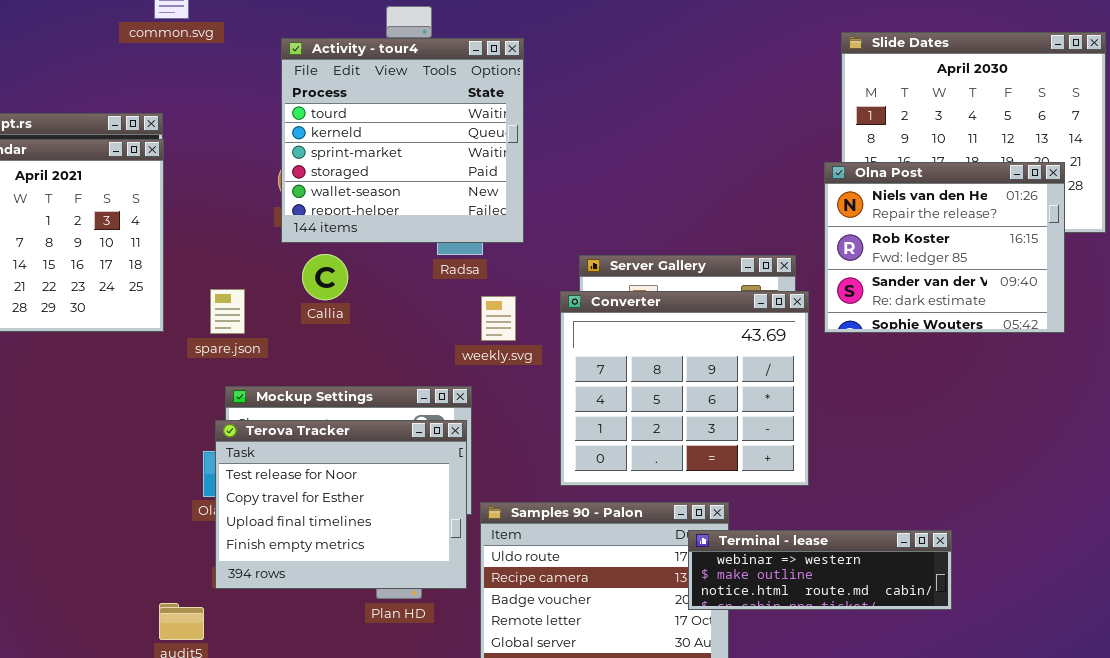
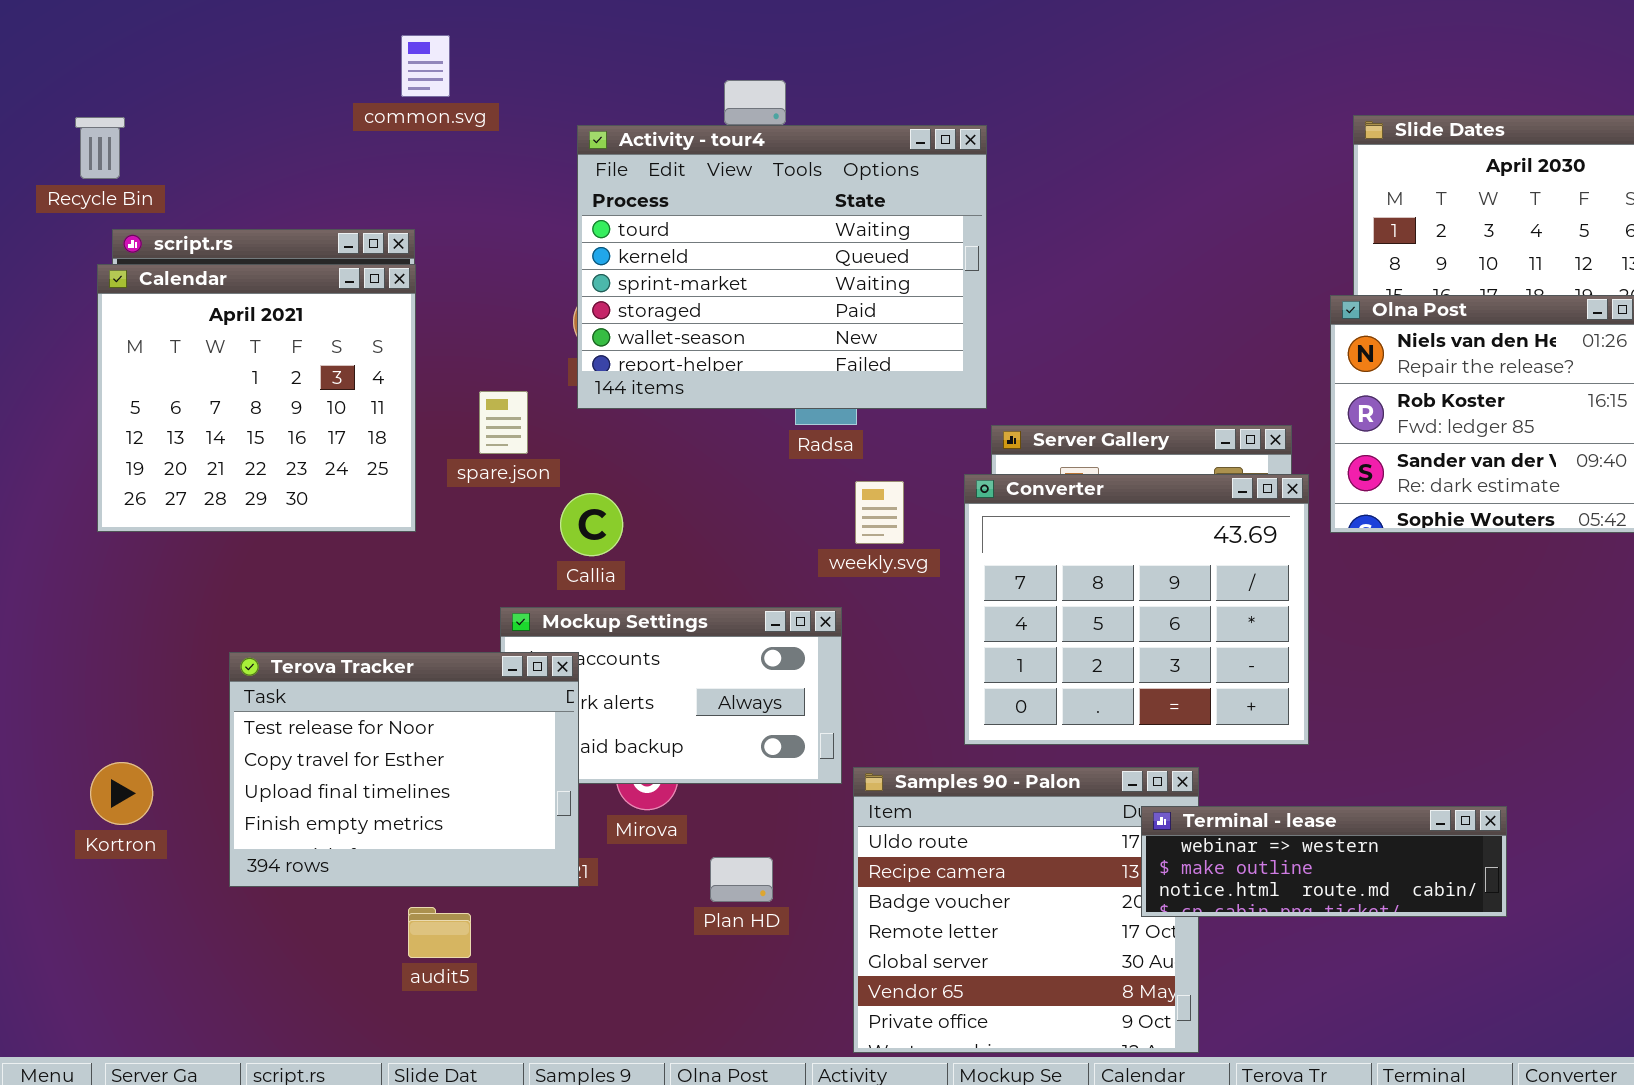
Activity - tour4: [281,38,524,243] -> [577,125,987,409], resized
Callia: [302,254,348,300] -> [560,493,623,556], moved
spare.json: [210,289,245,334] -> [479,391,528,454], moved
Terova Tracker: [215,420,467,589] -> [229,652,579,887], moved

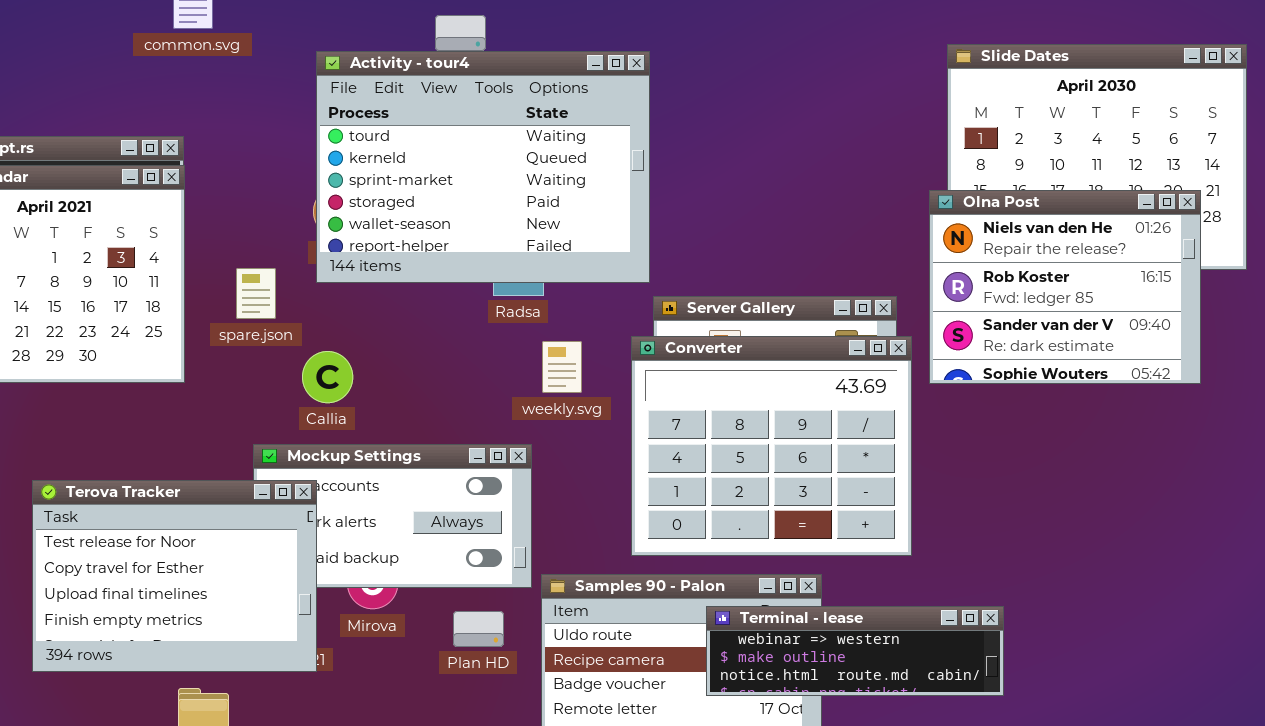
Terminal - lease: [1141,806,1507,917] -> [706,606,1004,696], moved
Plan HD: [710,857,773,902] -> [453,611,504,647], moved

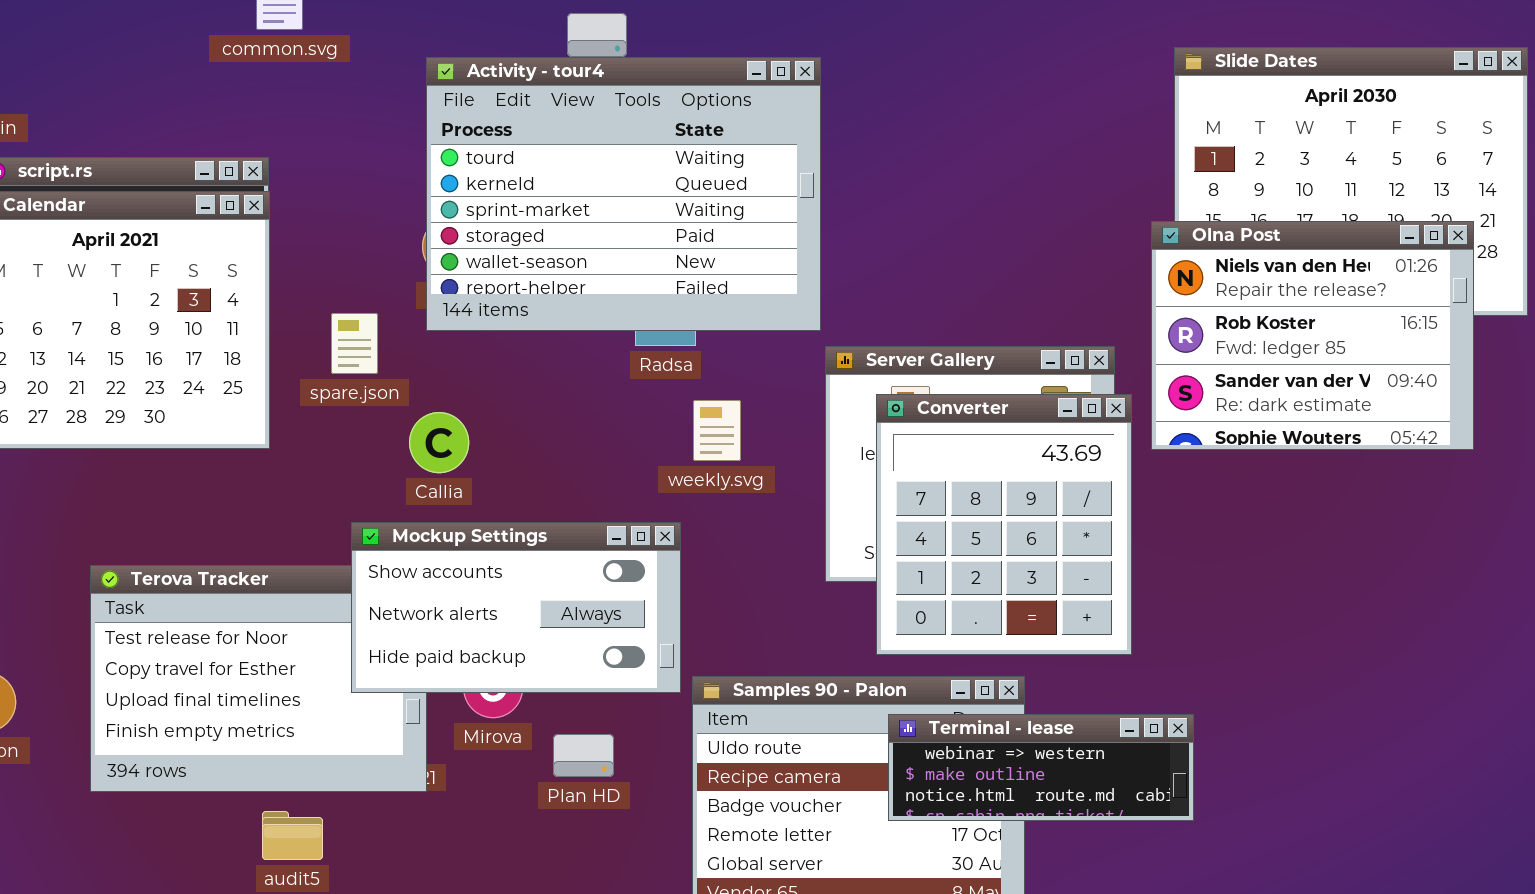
Converter: [631,336,912,556] -> [876,394,1132,655], resized
Mockup Settings: [253,444,532,588] -> [351,522,681,693], raised
Terminal - lease: [706,606,1004,696] -> [888,714,1194,821], resized
Plan HD: [453,611,504,647] -> [553,734,614,777], moved

